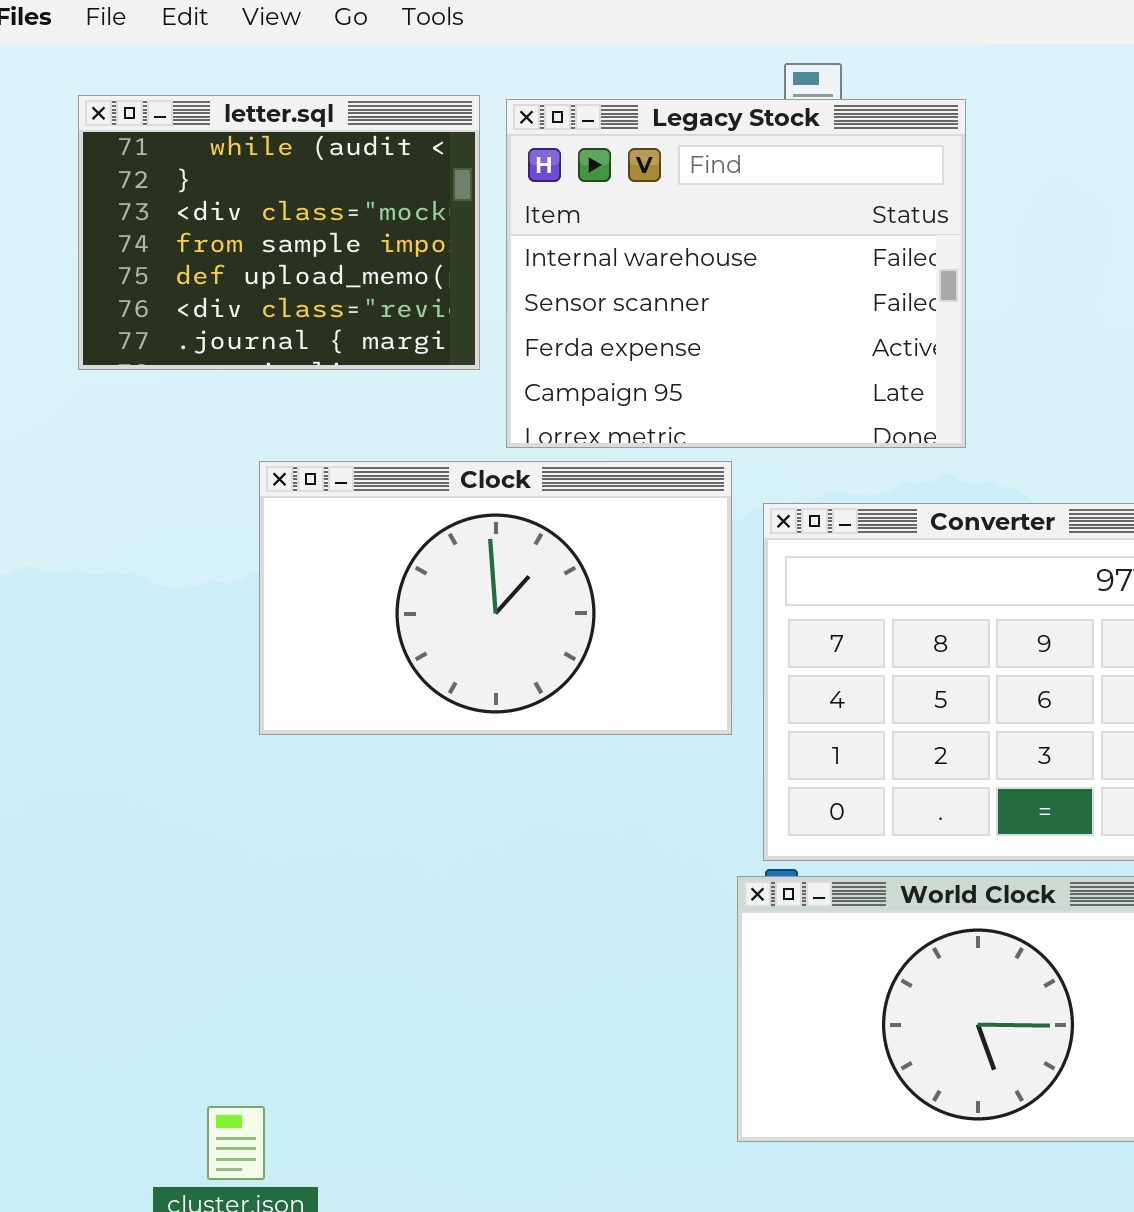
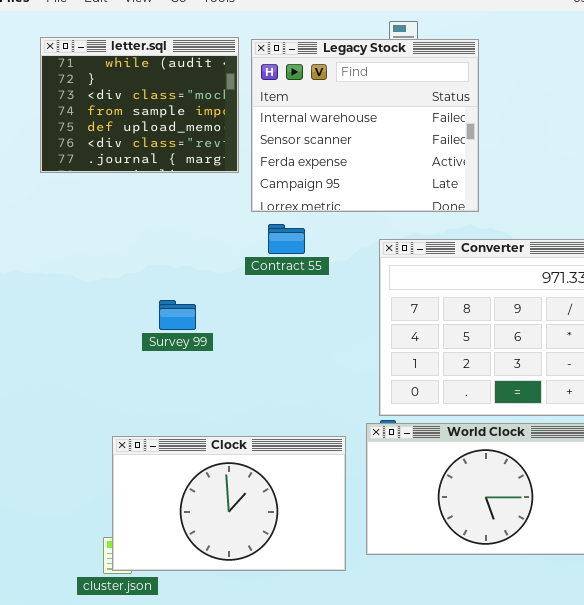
Clock: [259,461,732,735] -> [112,436,346,571], moved

